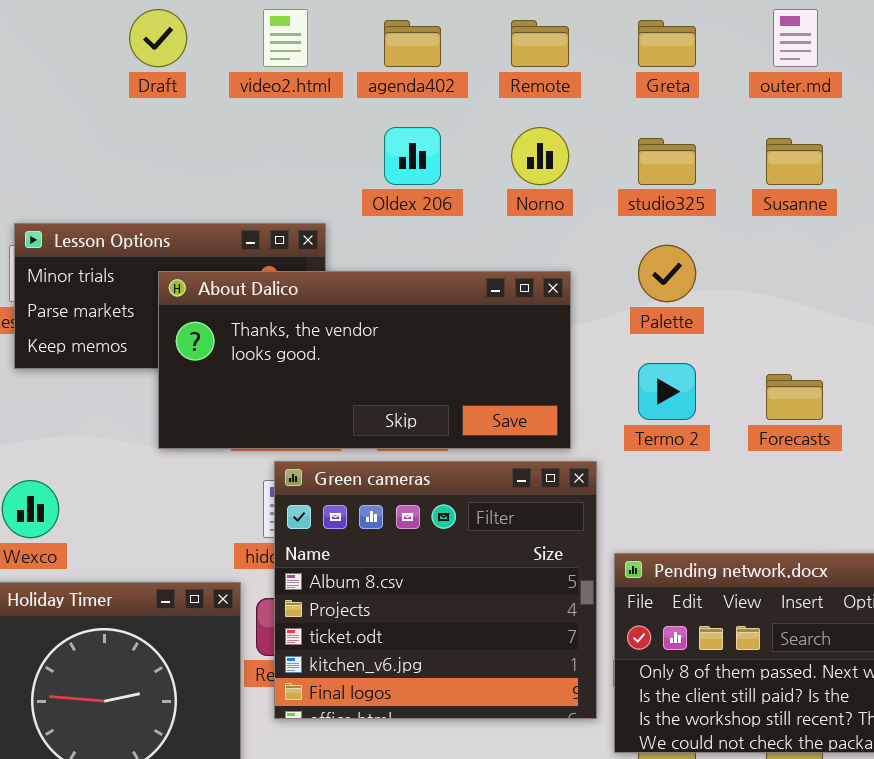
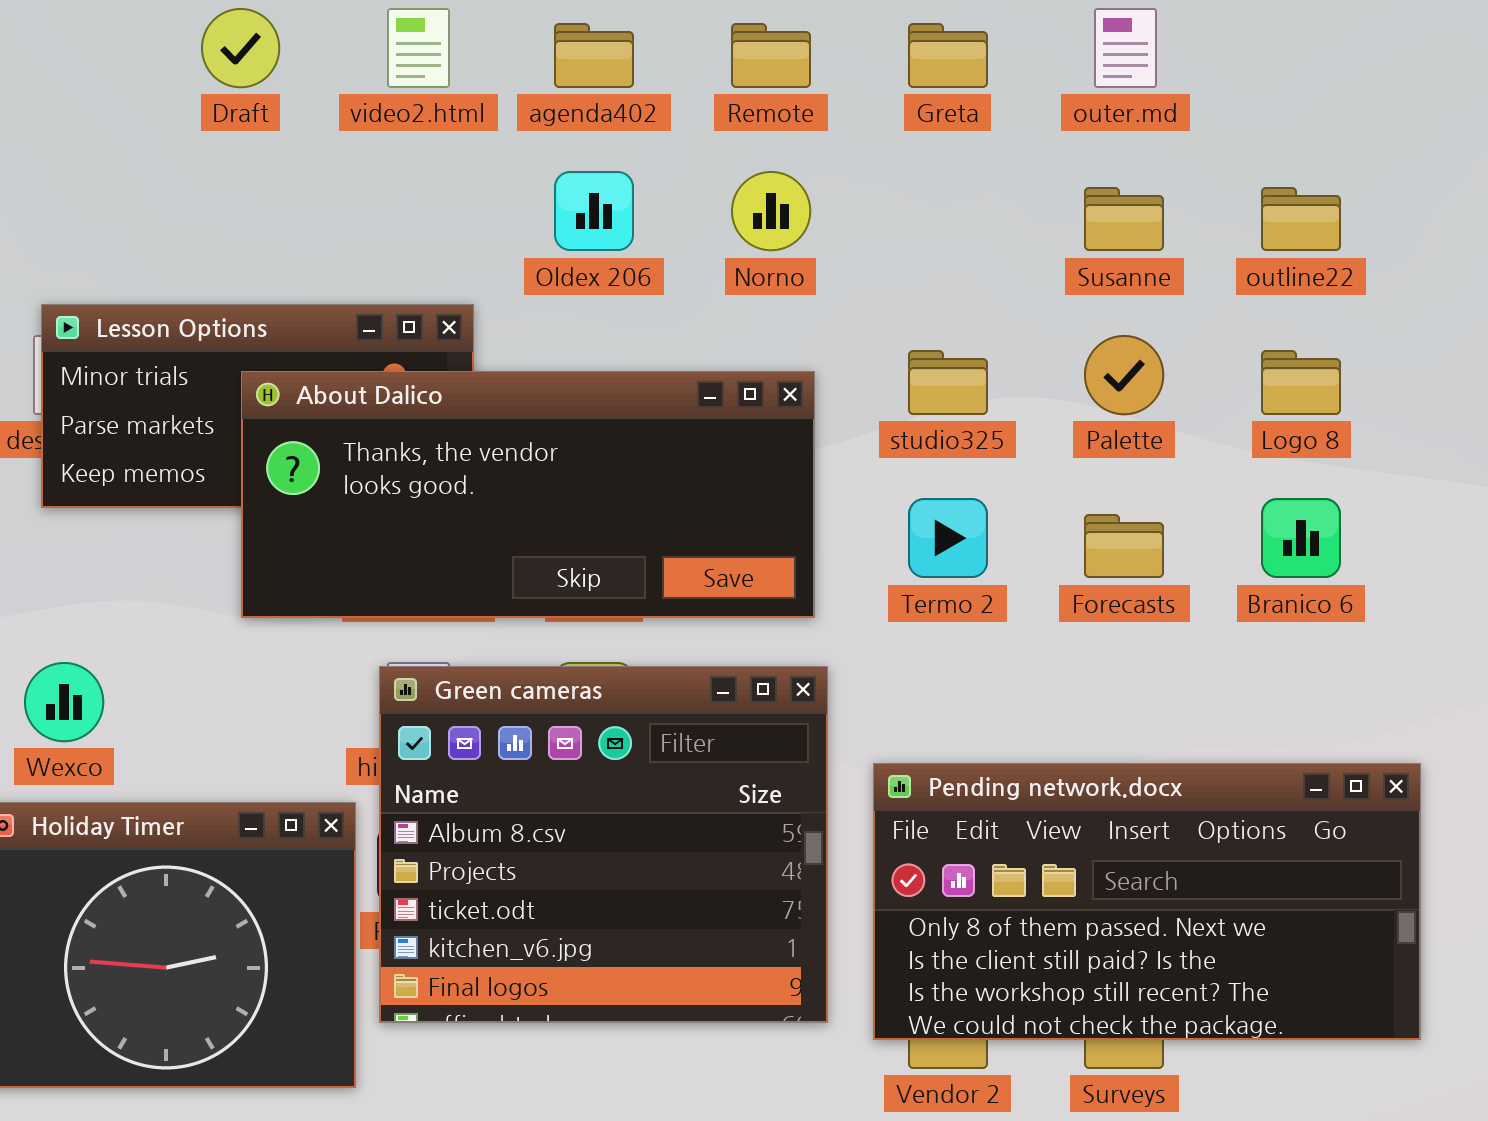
studio325: [638,138,696,185] -> [908,350,988,415], moved
Palette: [638,245,696,302] -> [1084,335,1164,415], moved
Green cameras: [274,461,597,719] -> [379,666,828,1023], moved

